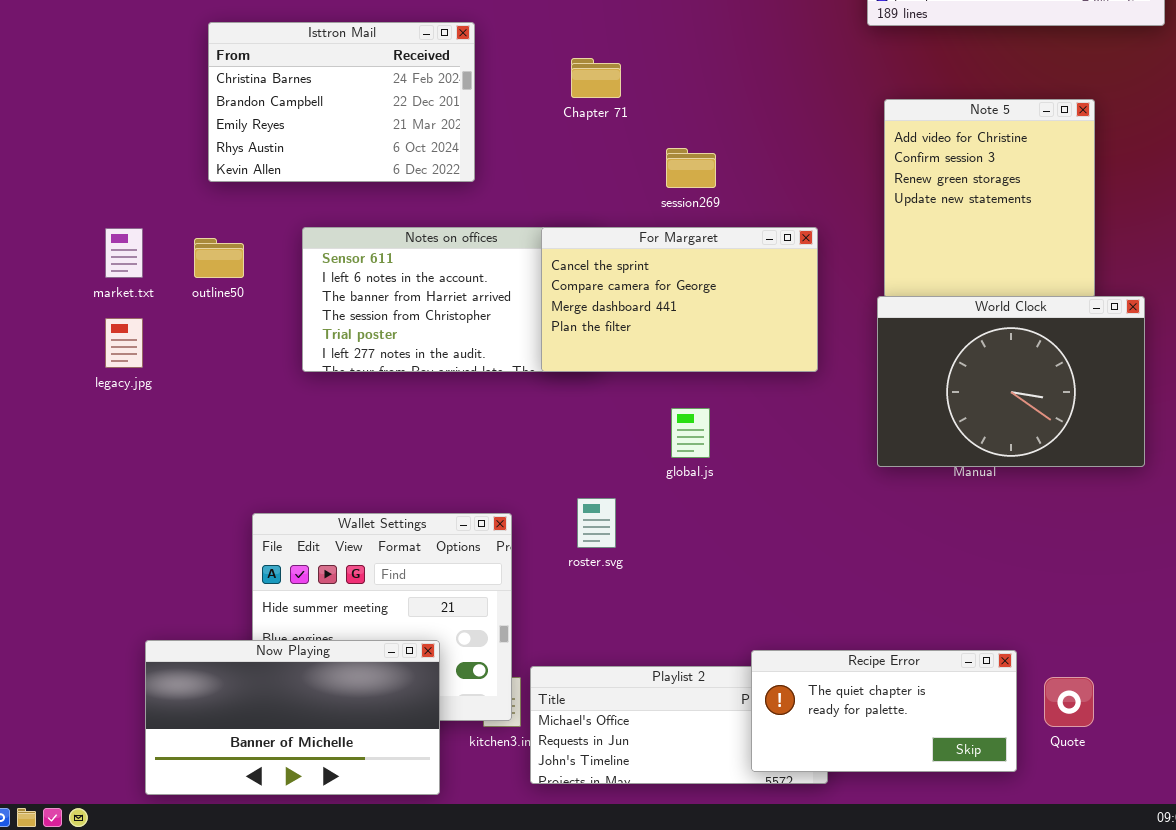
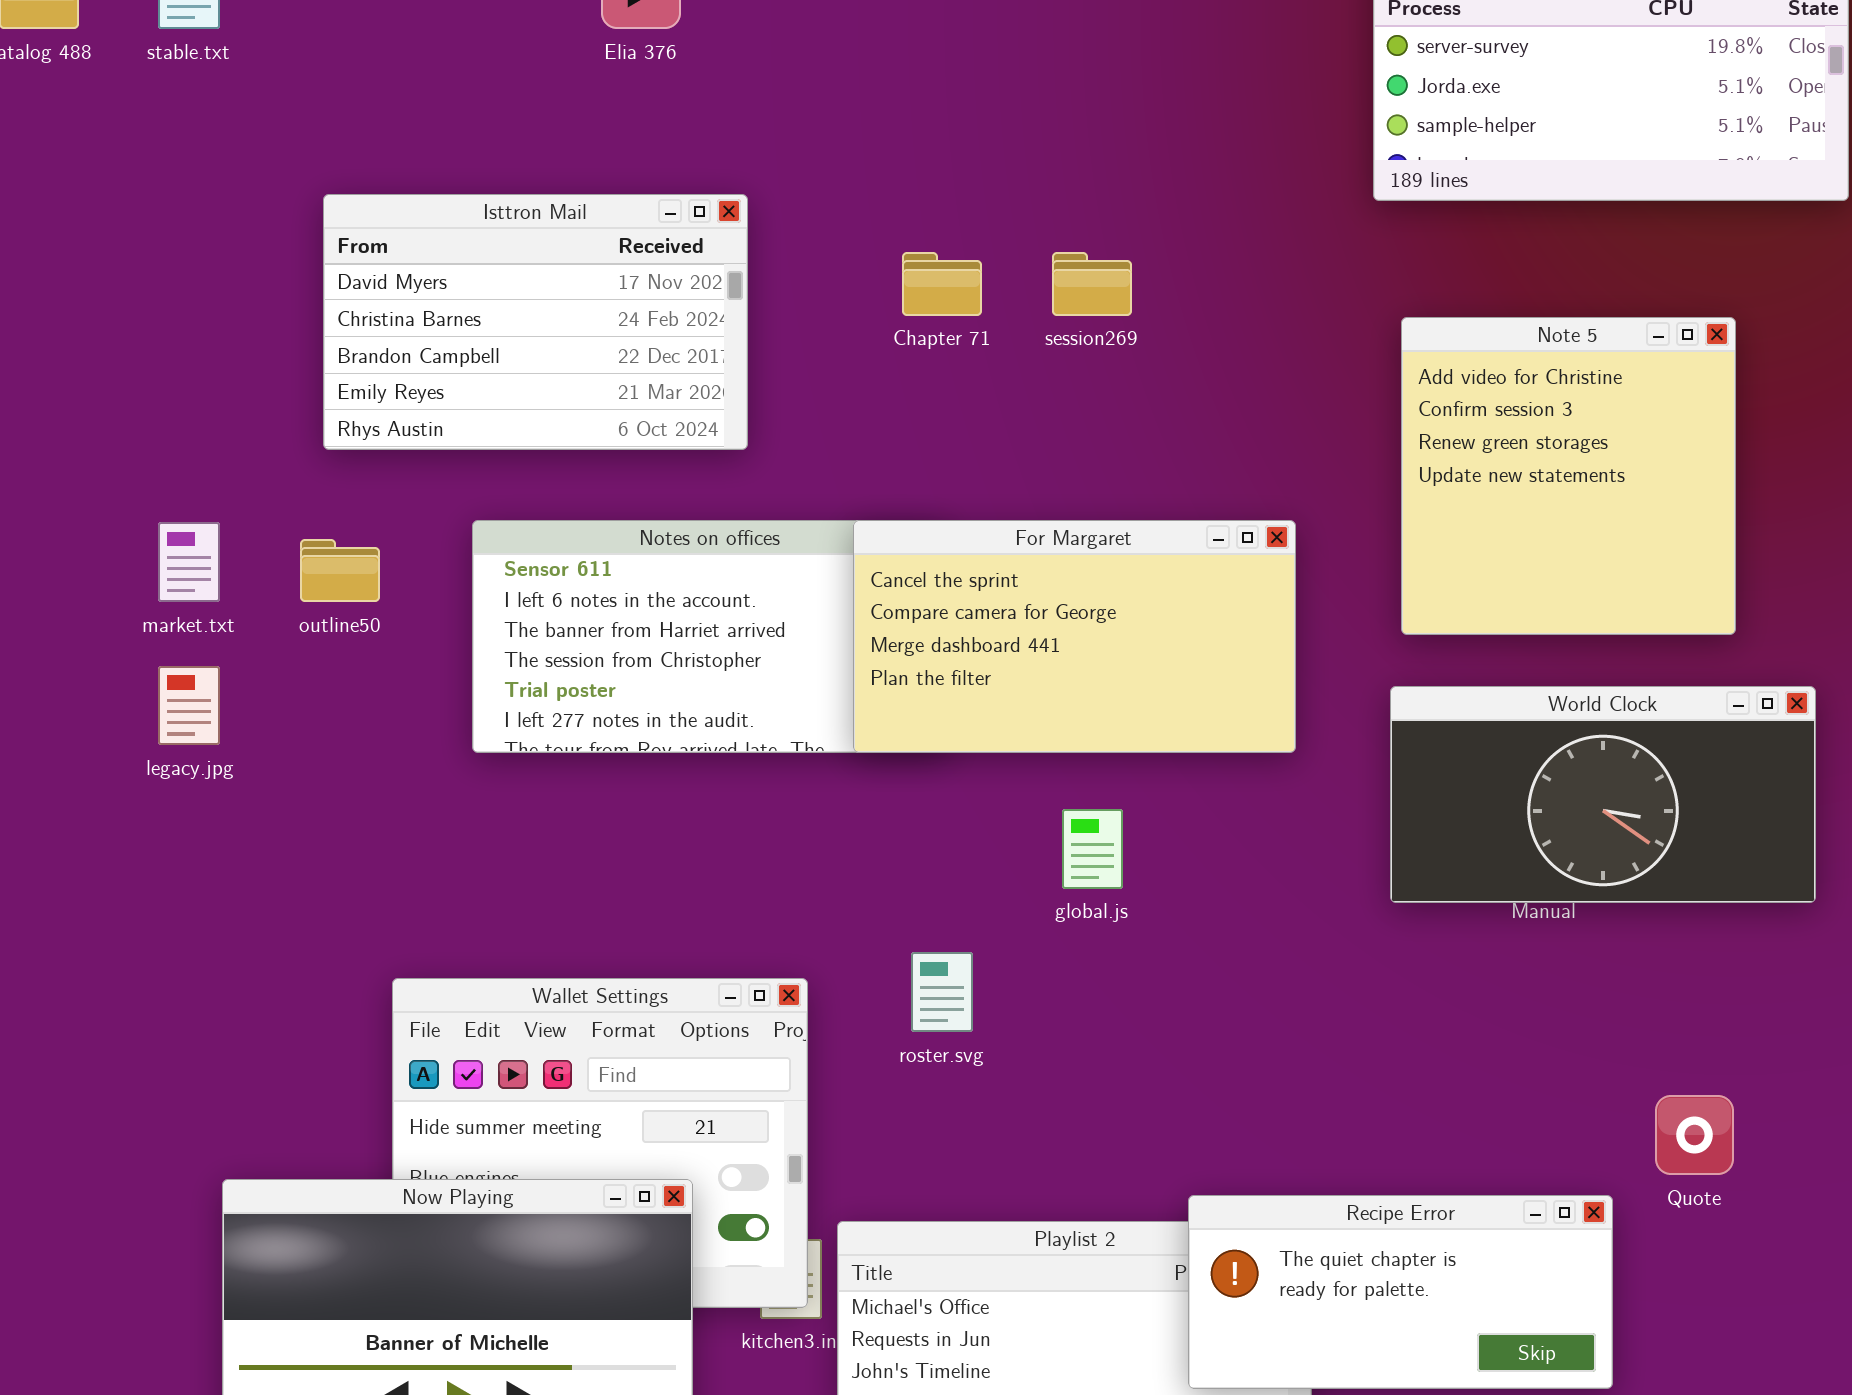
Isttron Mail: [208,22,475,182] -> [323,194,748,450], scrolled up 1 row
session269: [666,148,716,188] -> [1052,252,1132,316], moved
World Clock: [877,296,1145,467] -> [1390,686,1816,903], resized
Quote: [1044,677,1094,727] -> [1655,1095,1734,1175], moved

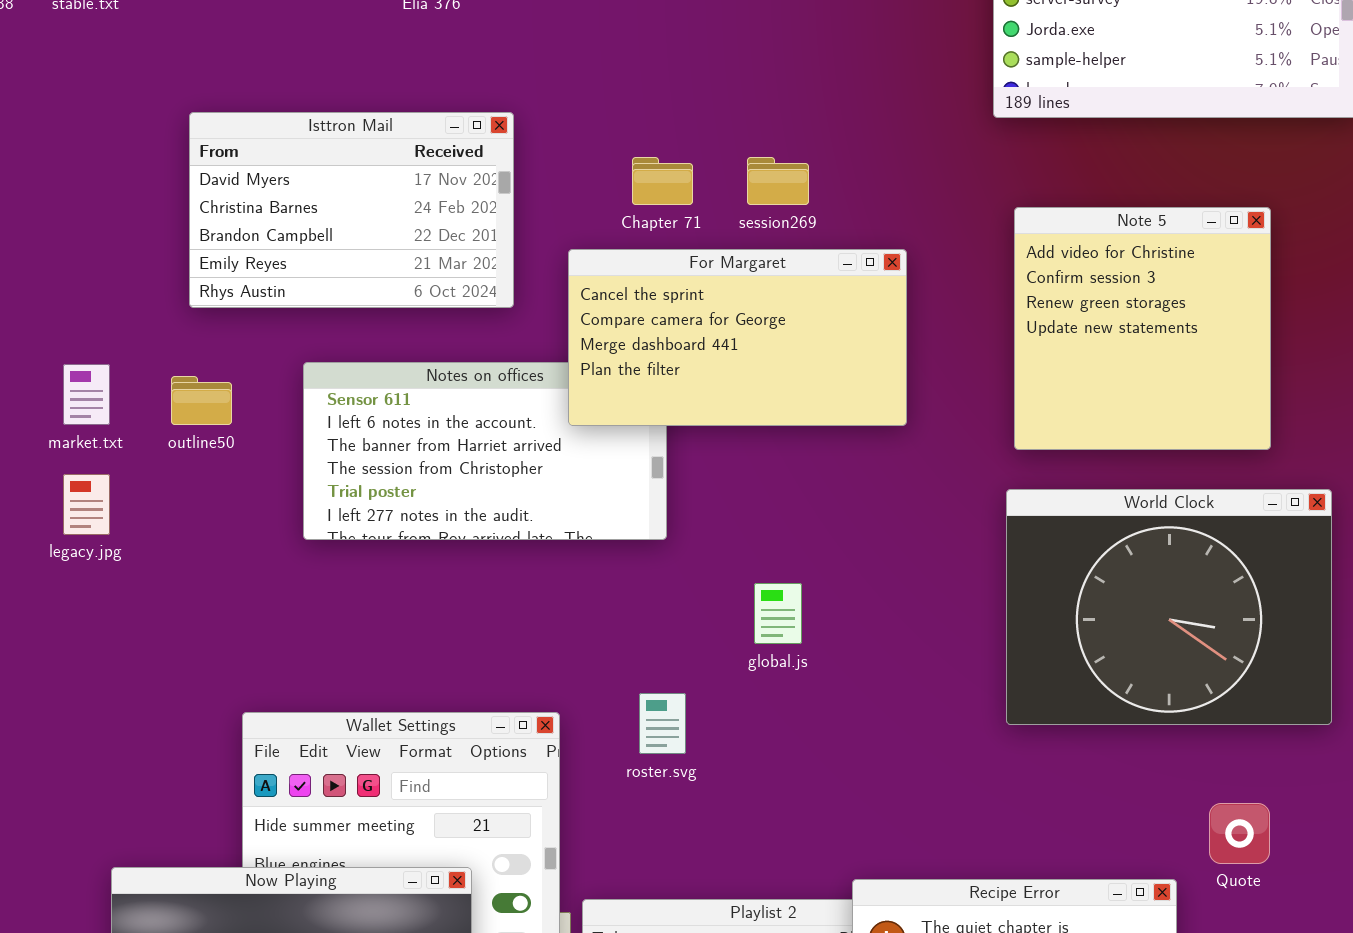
For Margaret: [853,520,1296,753] -> [568,249,907,426], moved
World Clock: [1390,686,1816,903] -> [1006,489,1332,725], resized

